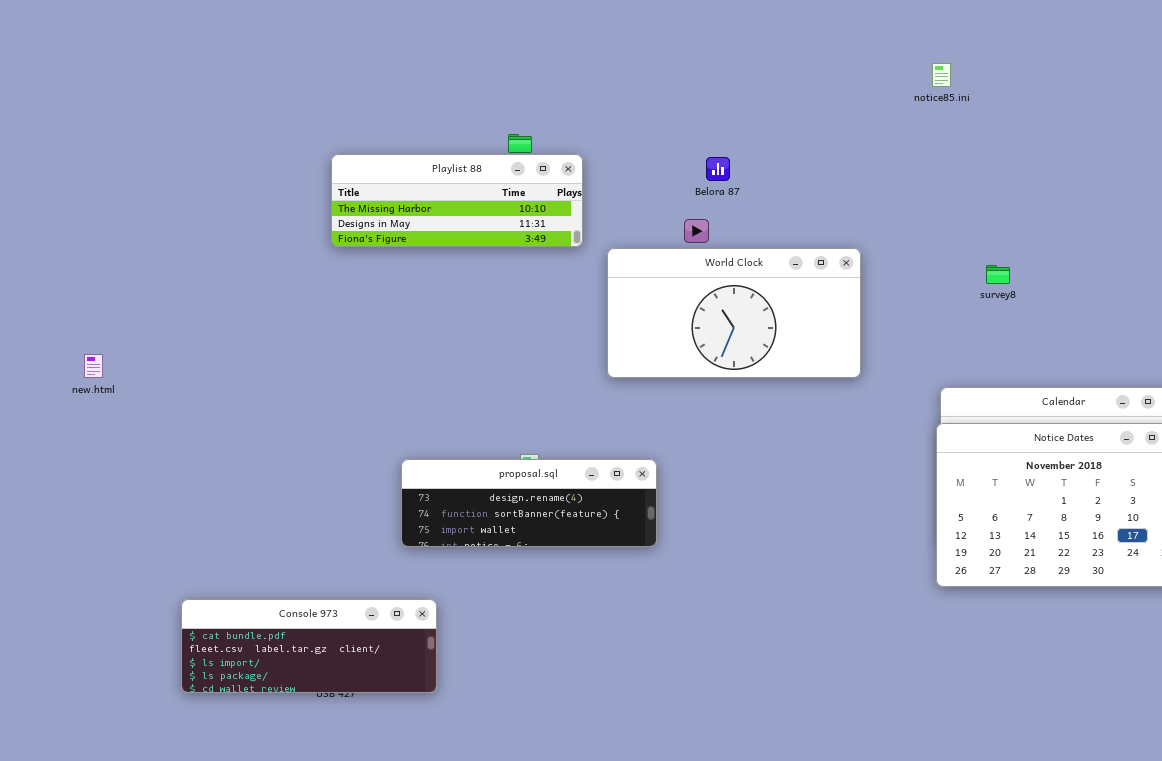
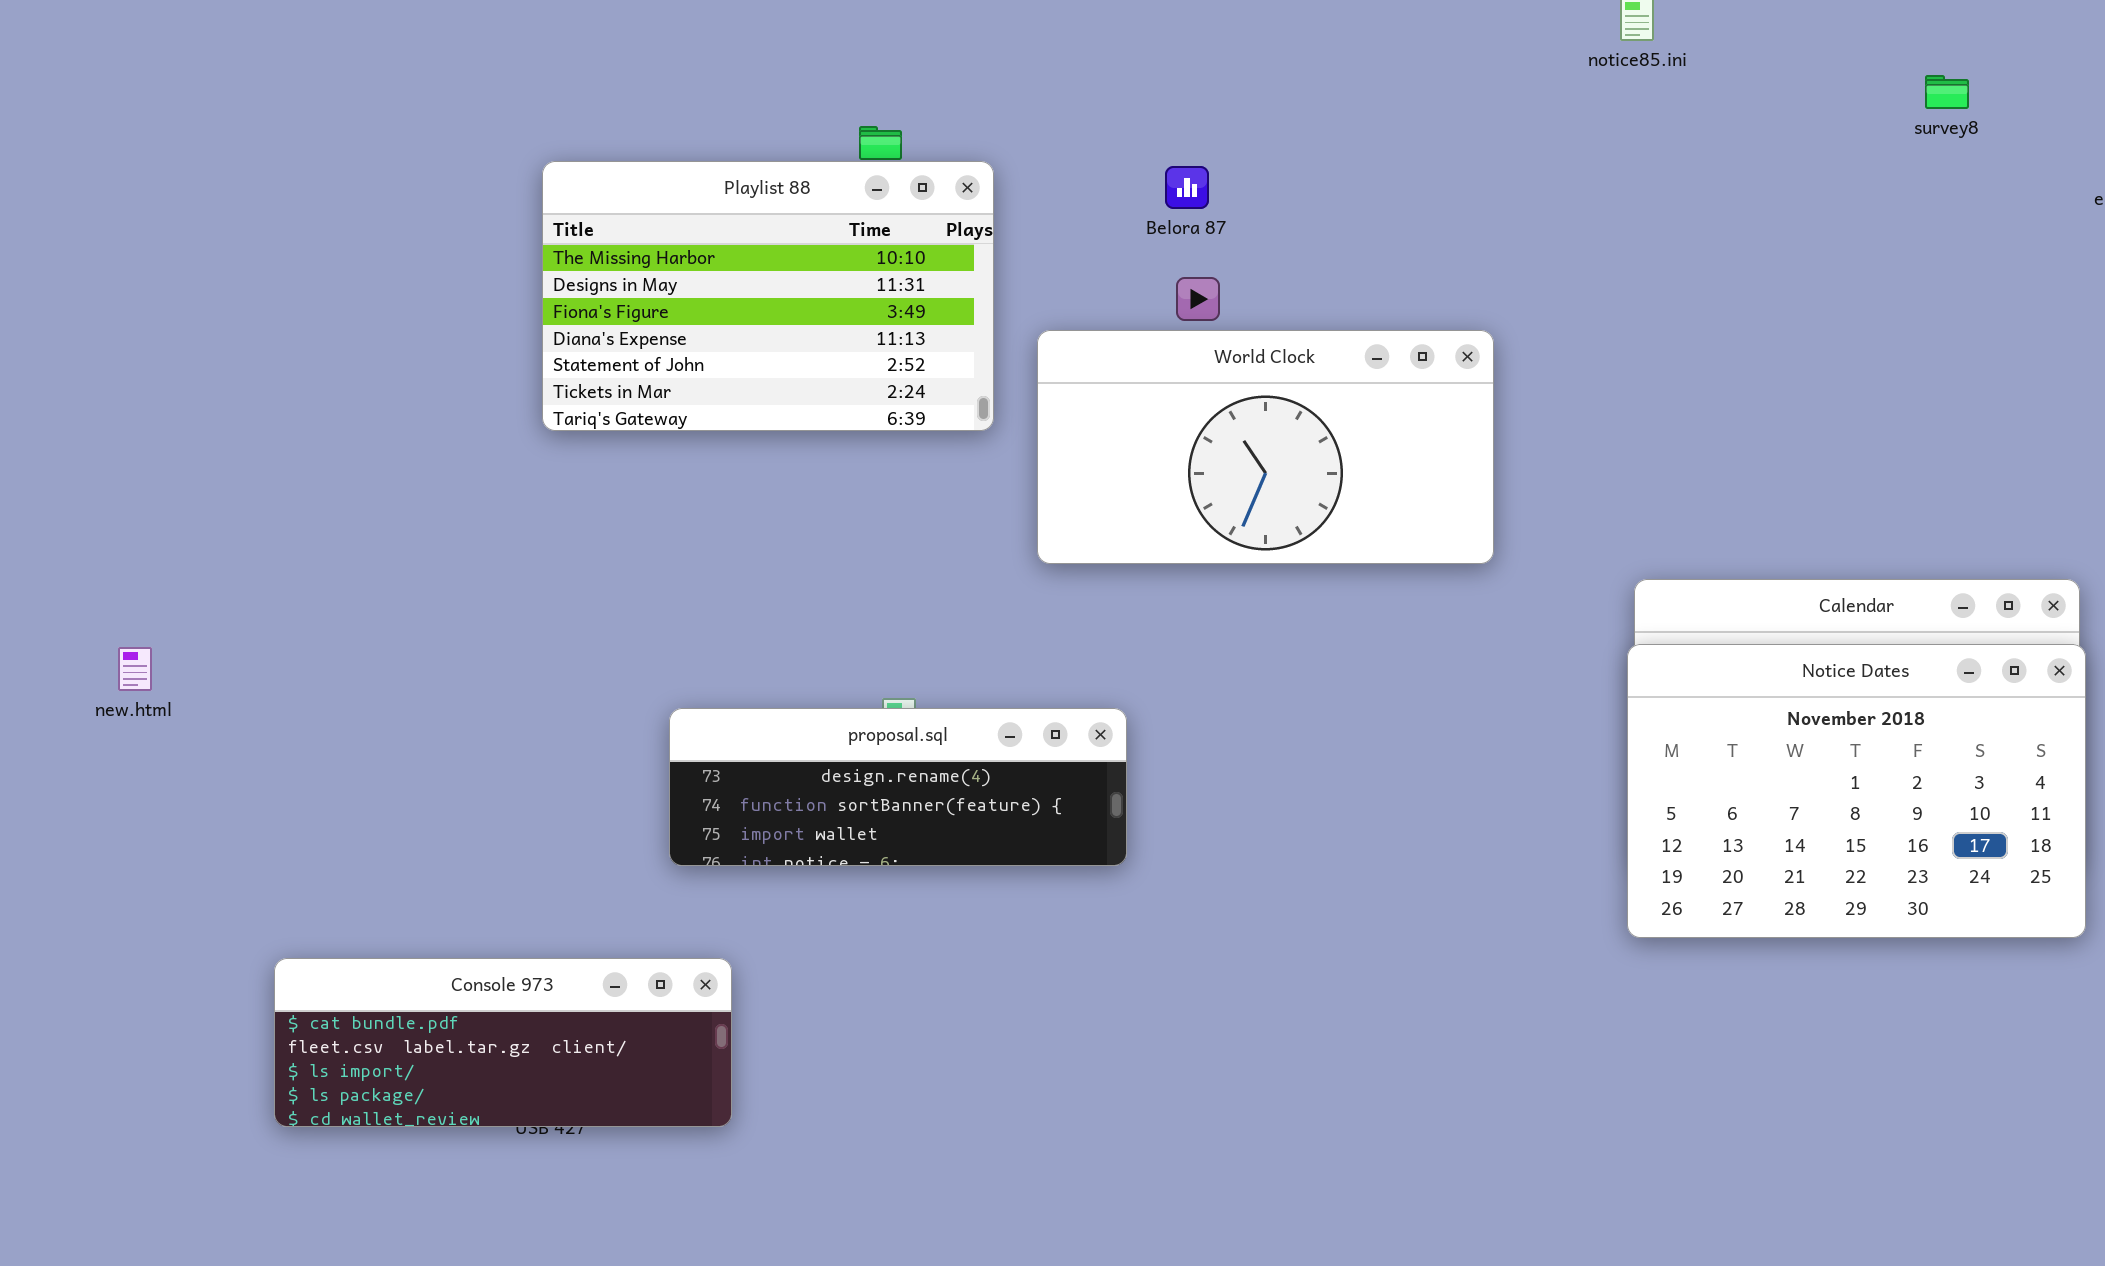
Playlist 88: [331,154,583,247] -> [542,161,994,431], resized
Belora 87: [706,157,730,181] -> [1165,166,1209,209], moved
survey8: [986,265,1010,284] -> [1925,75,1969,109], moved
new.html: [84,354,103,378] -> [118,647,152,691], moved

